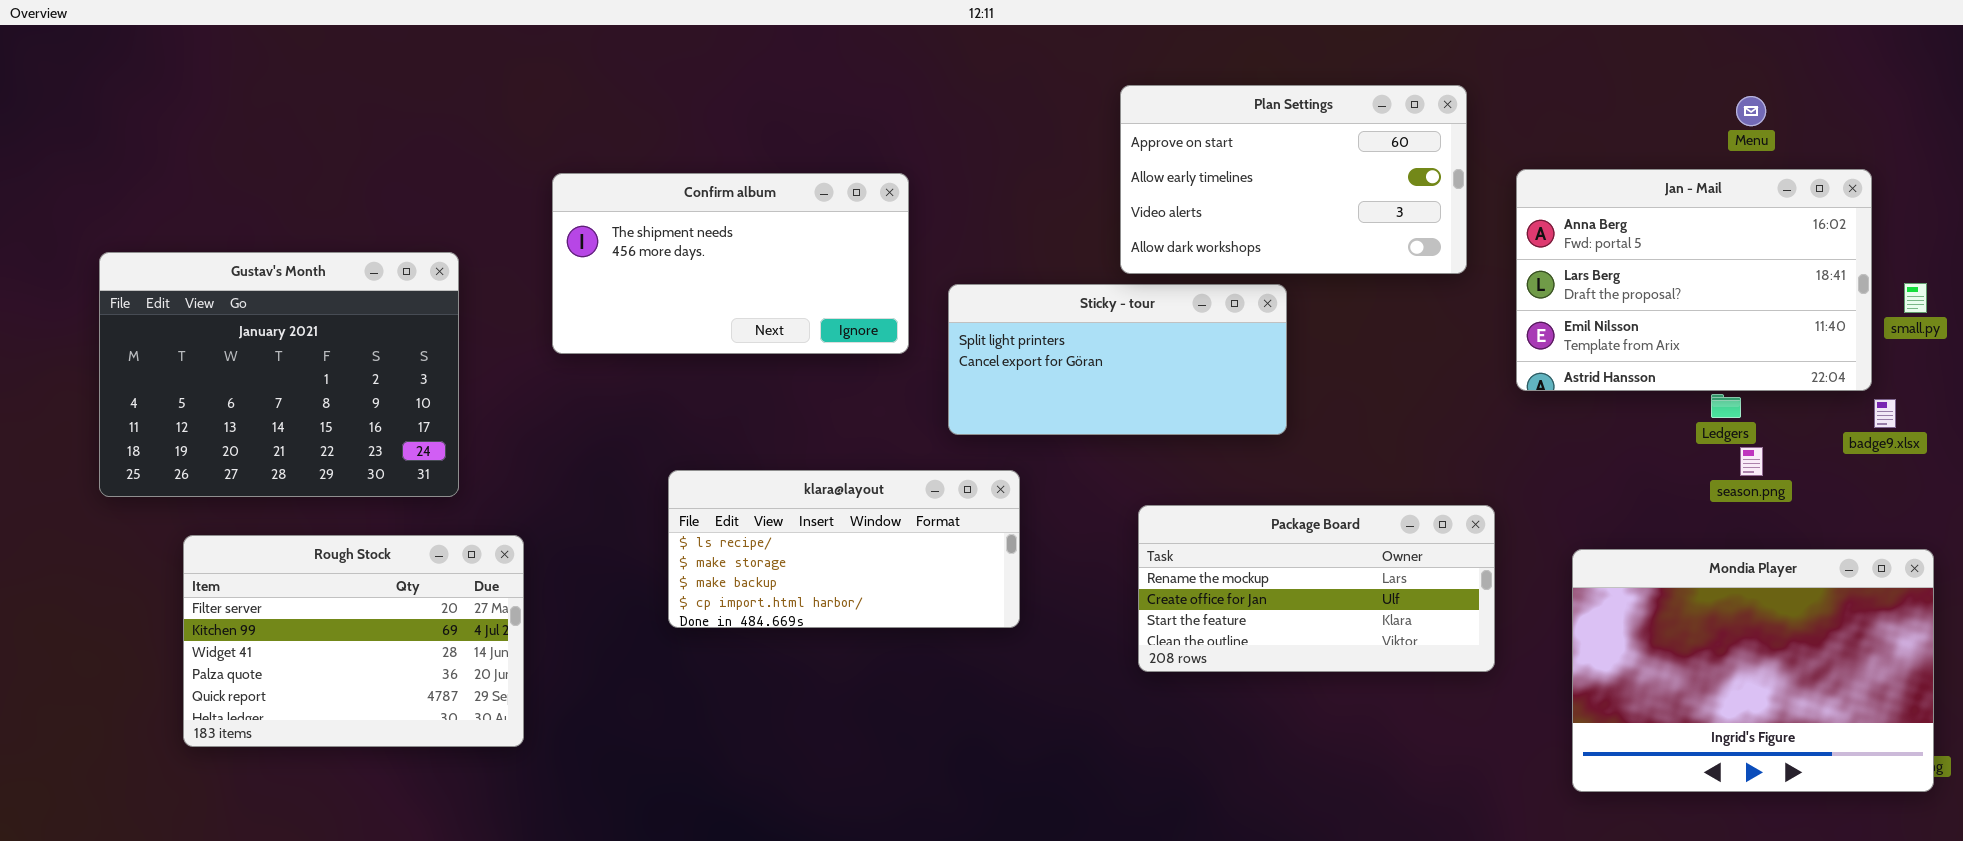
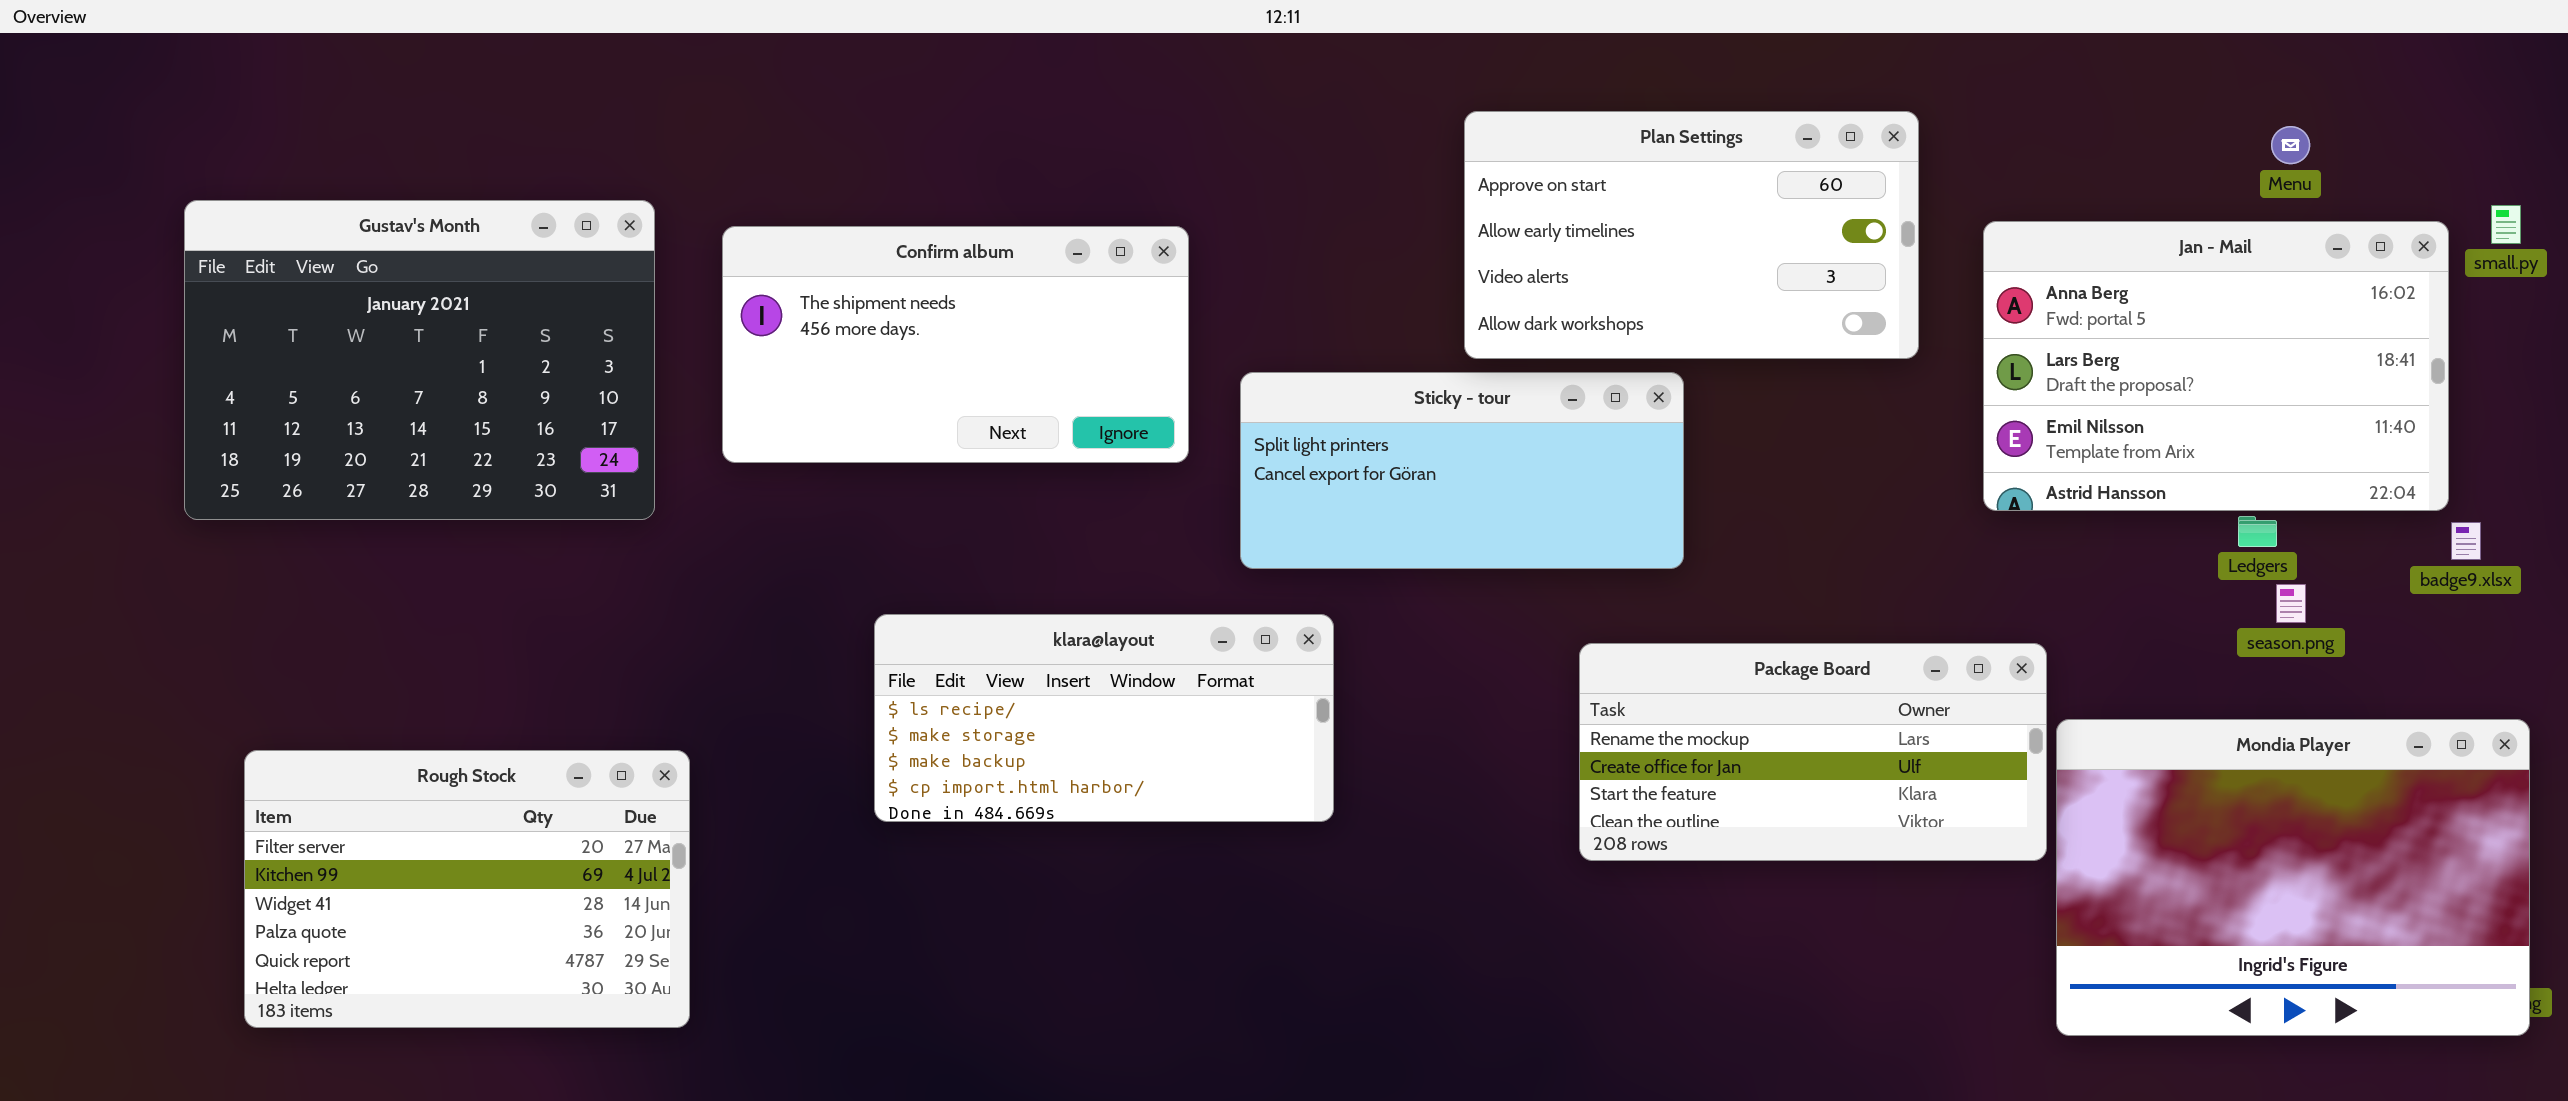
Gustav's Month: [99,252,459,497] -> [184,200,655,520], moved
small.py: [1904,283,1927,313] -> [2491,205,2521,244], moved
Package Board: [1138,505,1495,672] -> [1579,643,2047,861], moved
Rough Stock: [183,535,524,747] -> [244,750,690,1028], moved

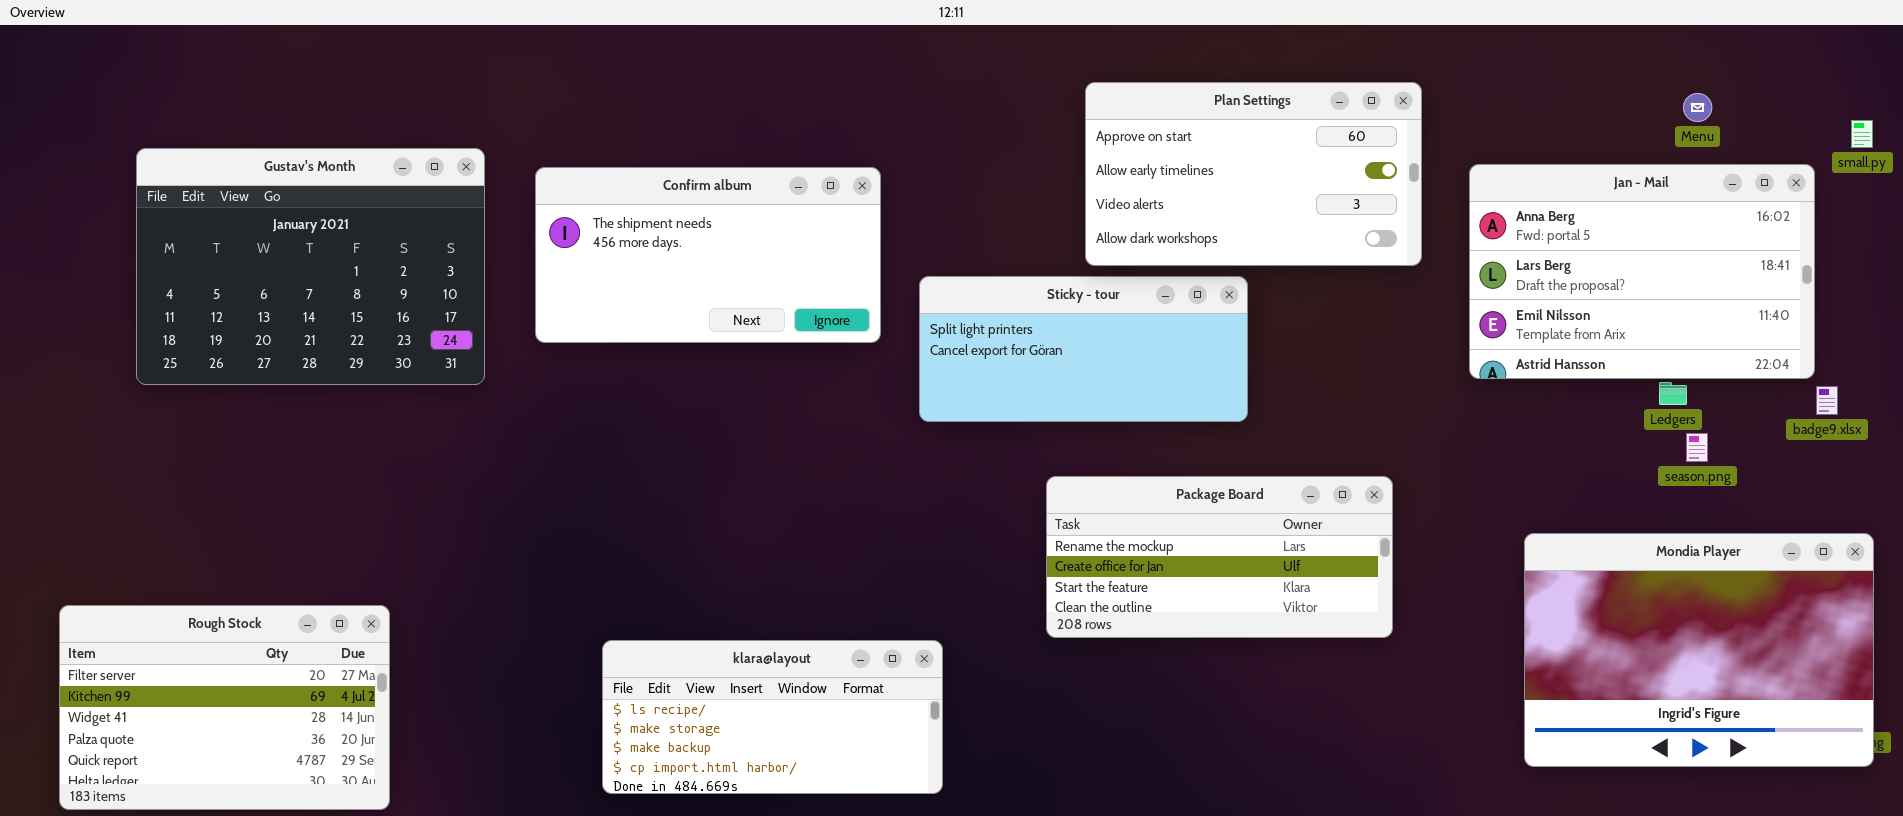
small.py: [2491,205,2521,244] -> [1851,120,1873,148], moved
klara@layout: [874,614,1334,822] -> [602,640,943,794], moved
Package Board: [1579,643,2047,861] -> [1046,476,1393,638], moved
Rough Stock: [244,750,690,1028] -> [59,605,390,810], moved

